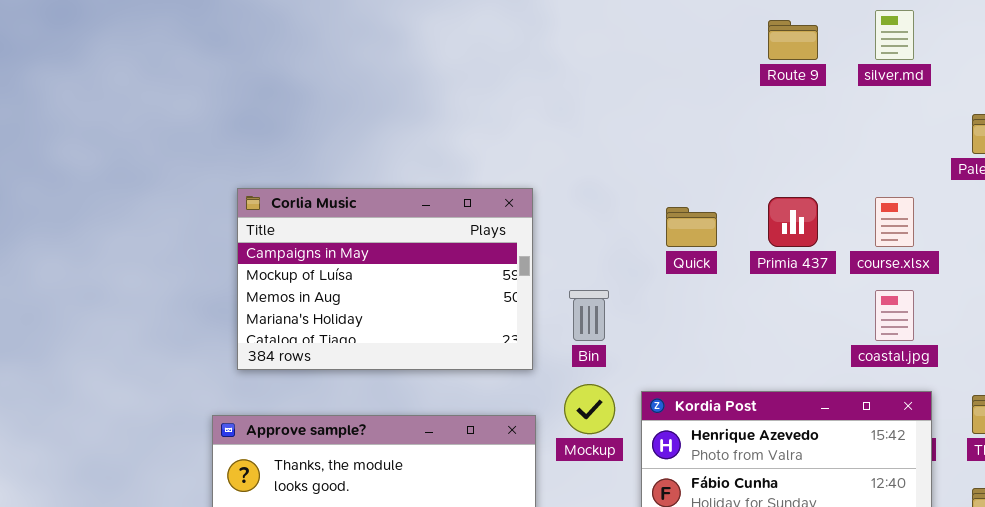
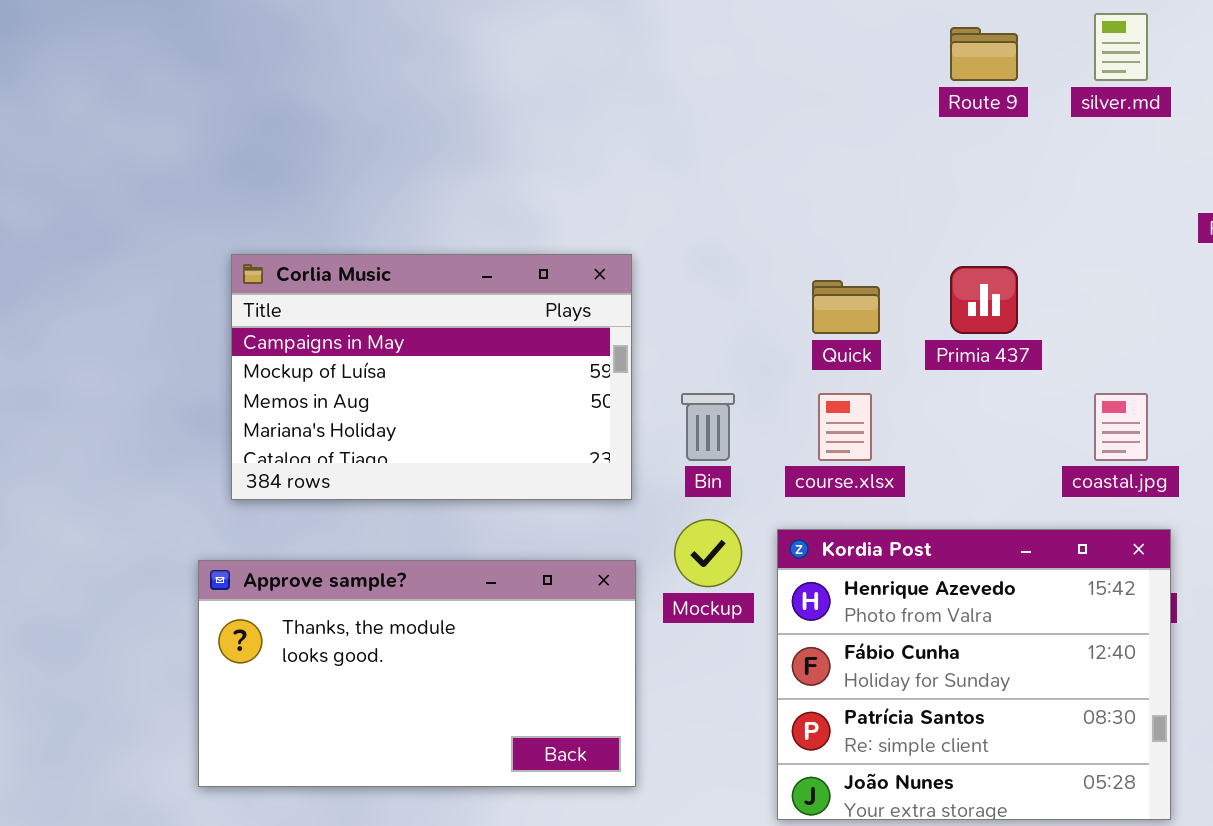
course.xlsx: [875,197,914,247] -> [818,393,872,461], moved

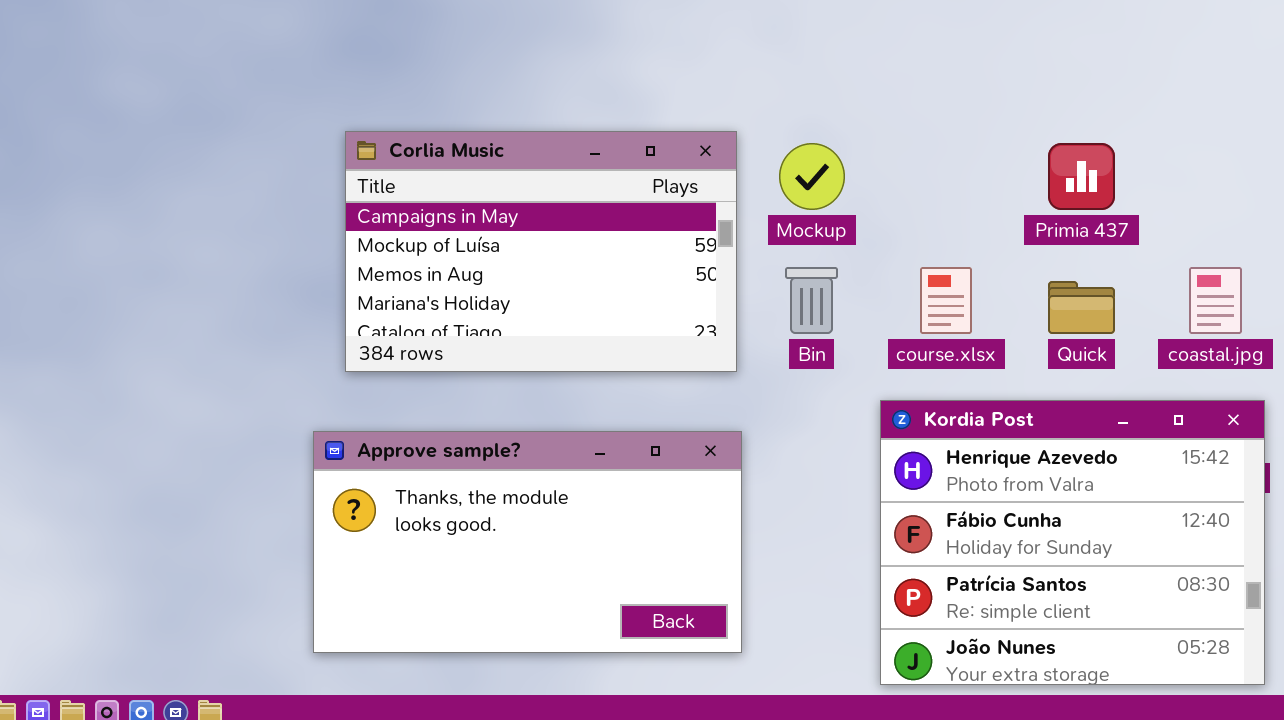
Quick: [812,280,880,334] -> [1048,281,1115,334], moved
Mockup: [674,519,742,587] -> [779,143,845,210], moved

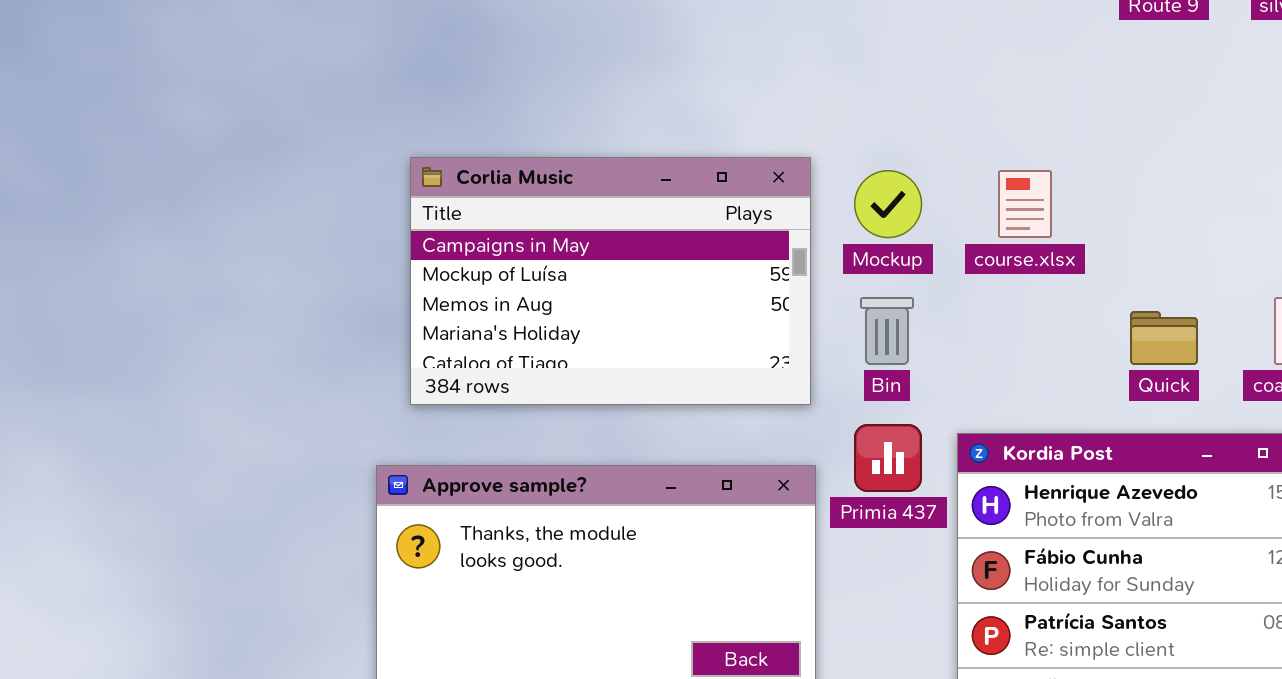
Primia 437: [1048,143,1115,210] -> [854,424,922,492], moved
course.xlsx: [920,267,972,334] -> [998,170,1052,238], moved

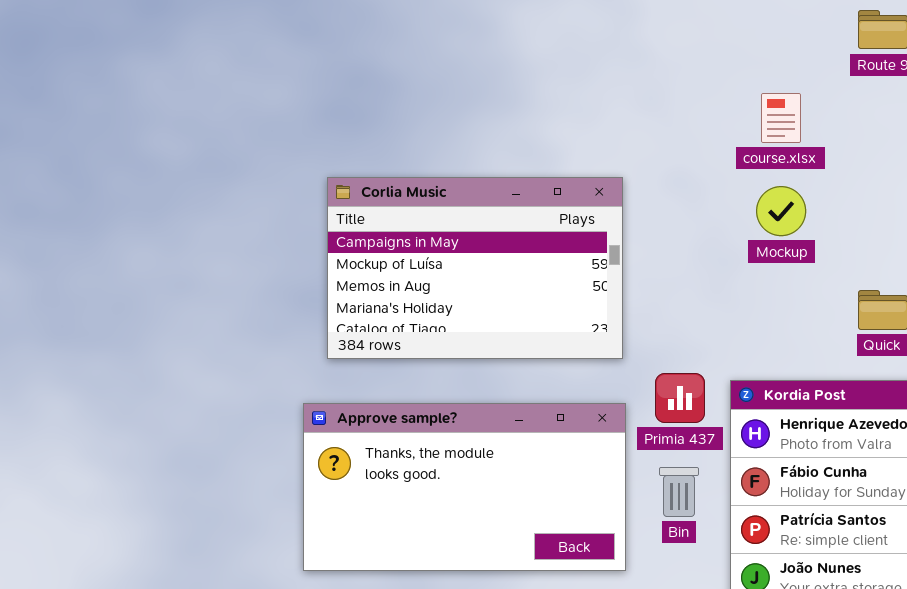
Mockup: [854,170,922,238] -> [756,186,806,236], moved
course.xlsx: [998,170,1052,238] -> [761,93,801,143], moved
Bin: [860,297,914,365] -> [659,467,699,517], moved

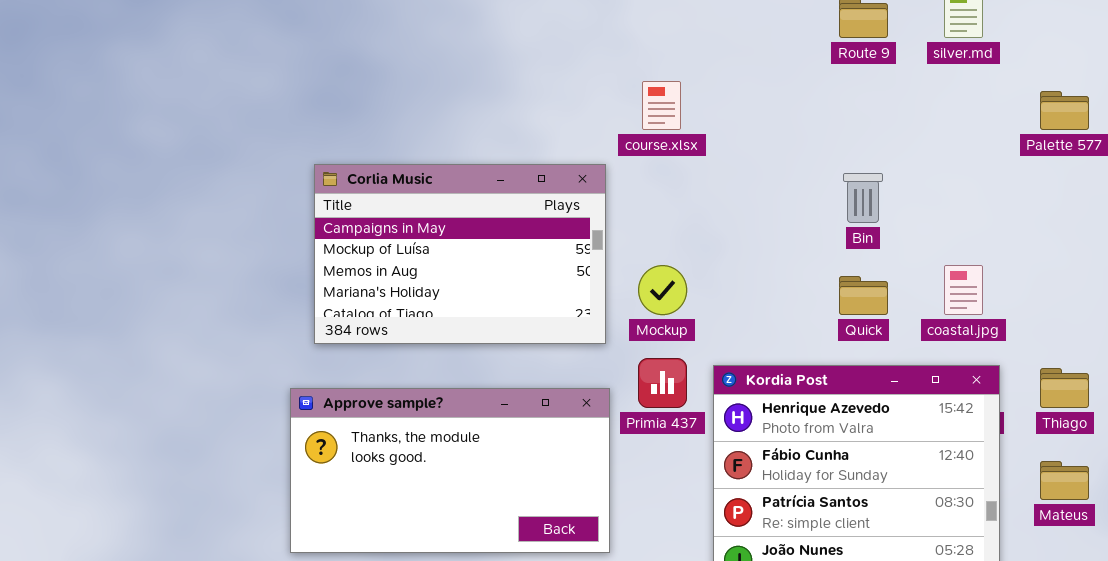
course.xlsx: [761,93,801,143] -> [642,81,681,130], moved
Mockup: [756,186,806,236] -> [638,265,687,315], moved
Bin: [659,467,699,517] -> [843,173,883,223], moved

